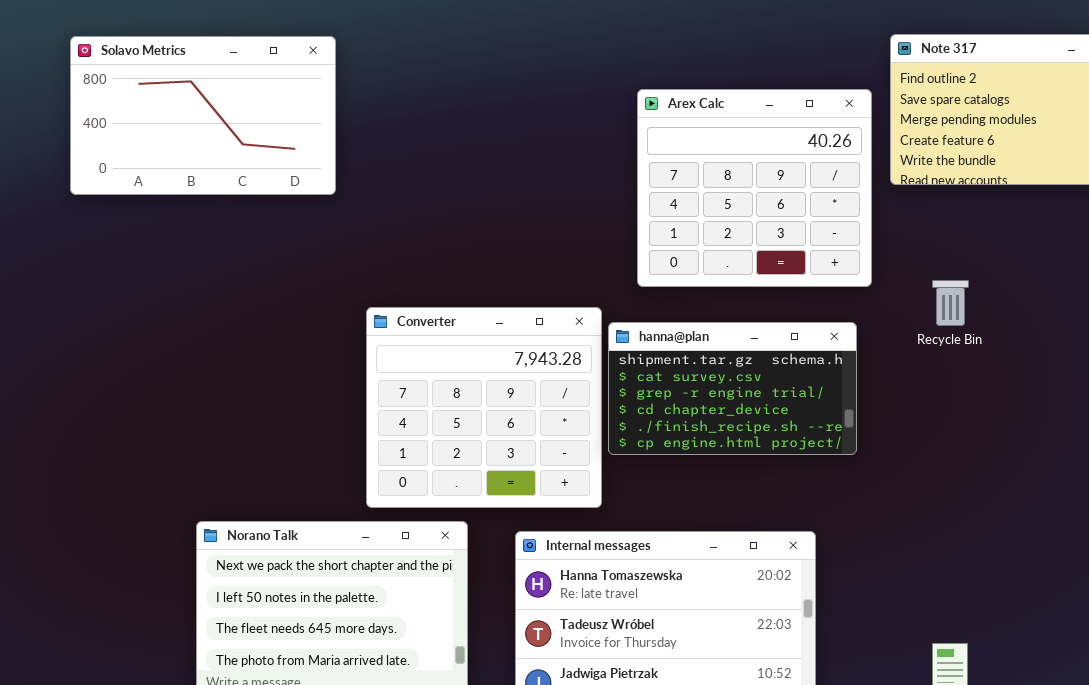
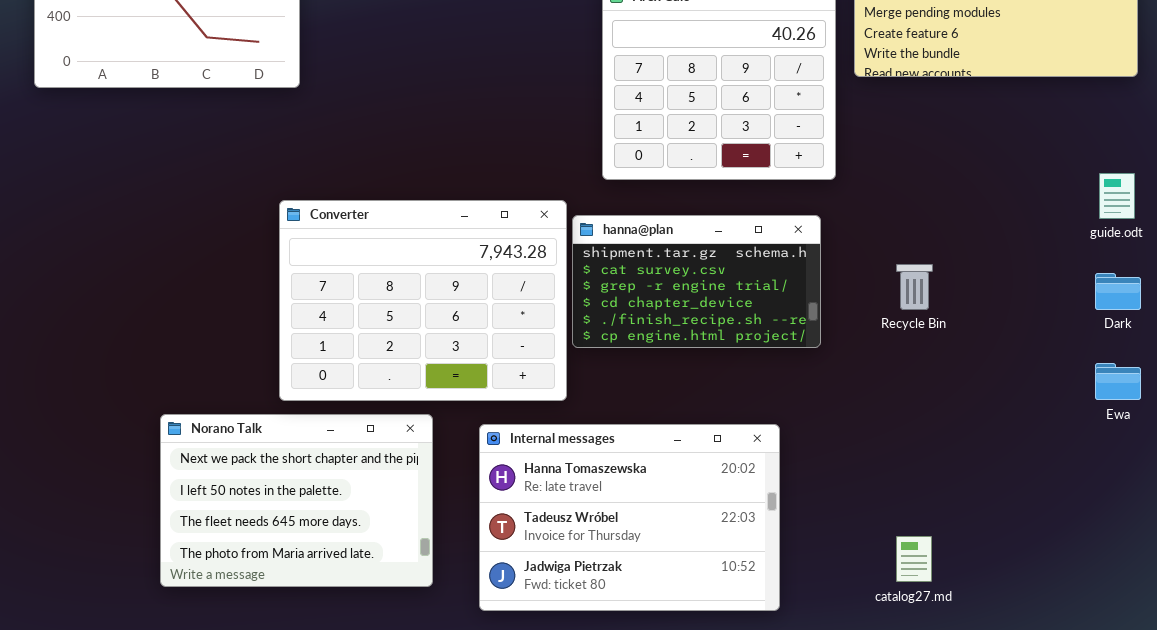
Recycle Bin: [932,280,969,326] -> [896,264,933,310], moved
Converter: [366,307,602,508] -> [279,200,567,401], resized

